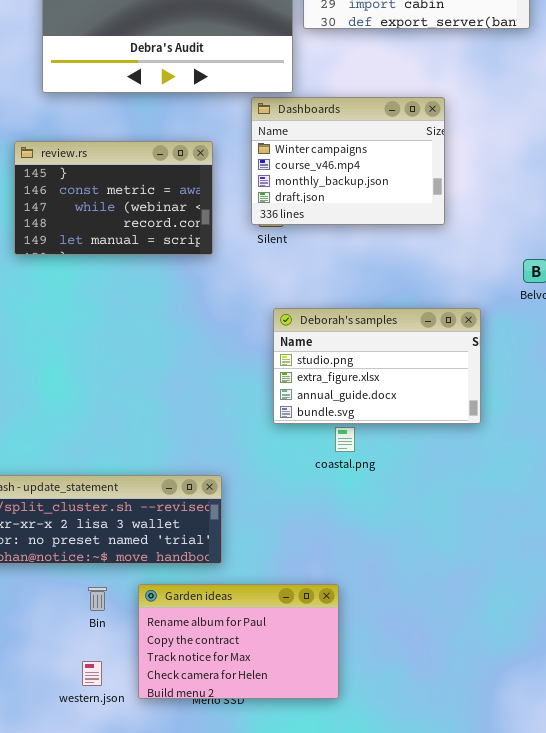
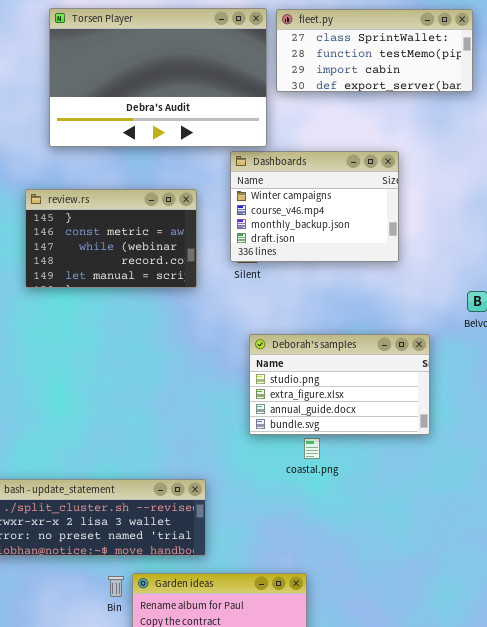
Bin: [88,587,107,611] -> [108,576,124,597], moved

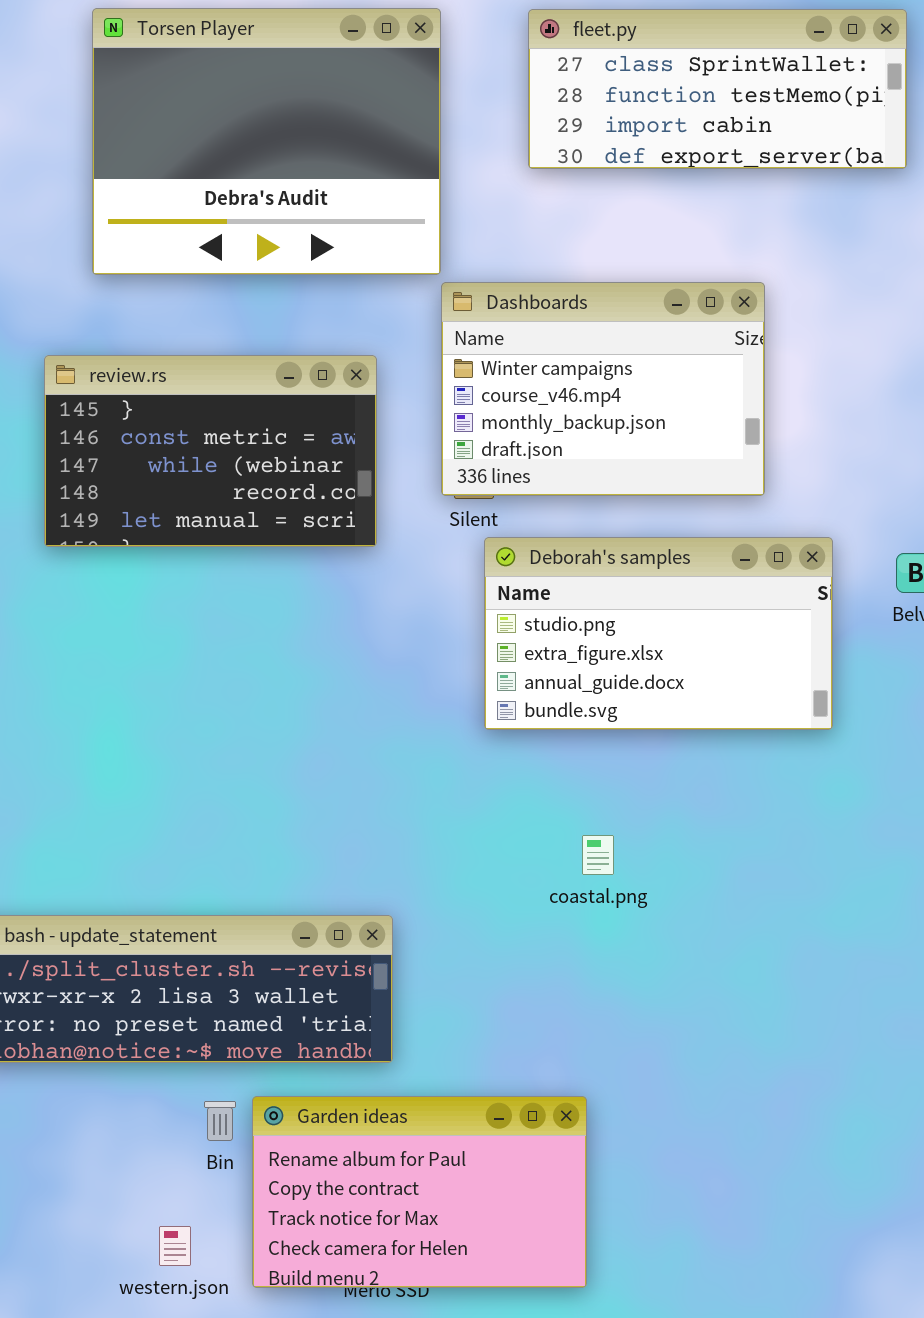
Torsen Player: [49,8,267,147] -> [92,8,441,275], resized
Deborah's samples: [249,334,430,435] -> [484,537,833,730], moved

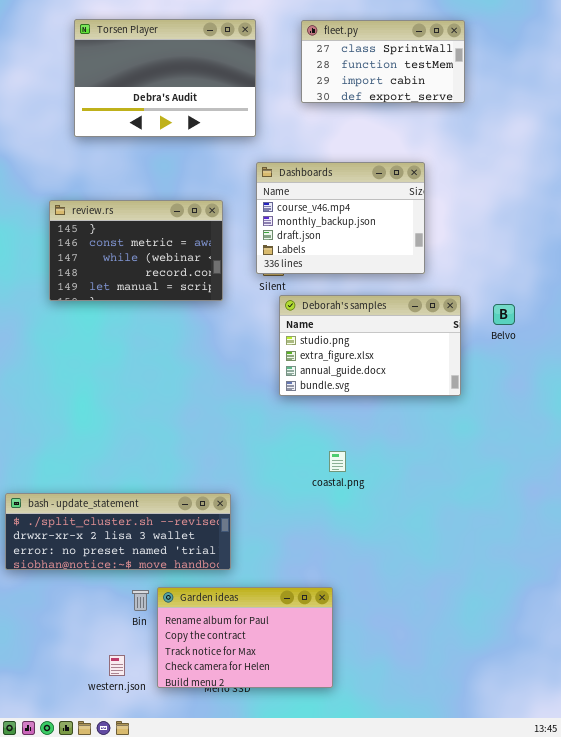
Torsen Player: [92,8,441,275] -> [74,19,256,137], resized
fleet.py: [528,9,907,169] -> [301,20,465,103], resized
Dashboards: [441,282,765,496] -> [256,162,425,274], scrolled down 1 row

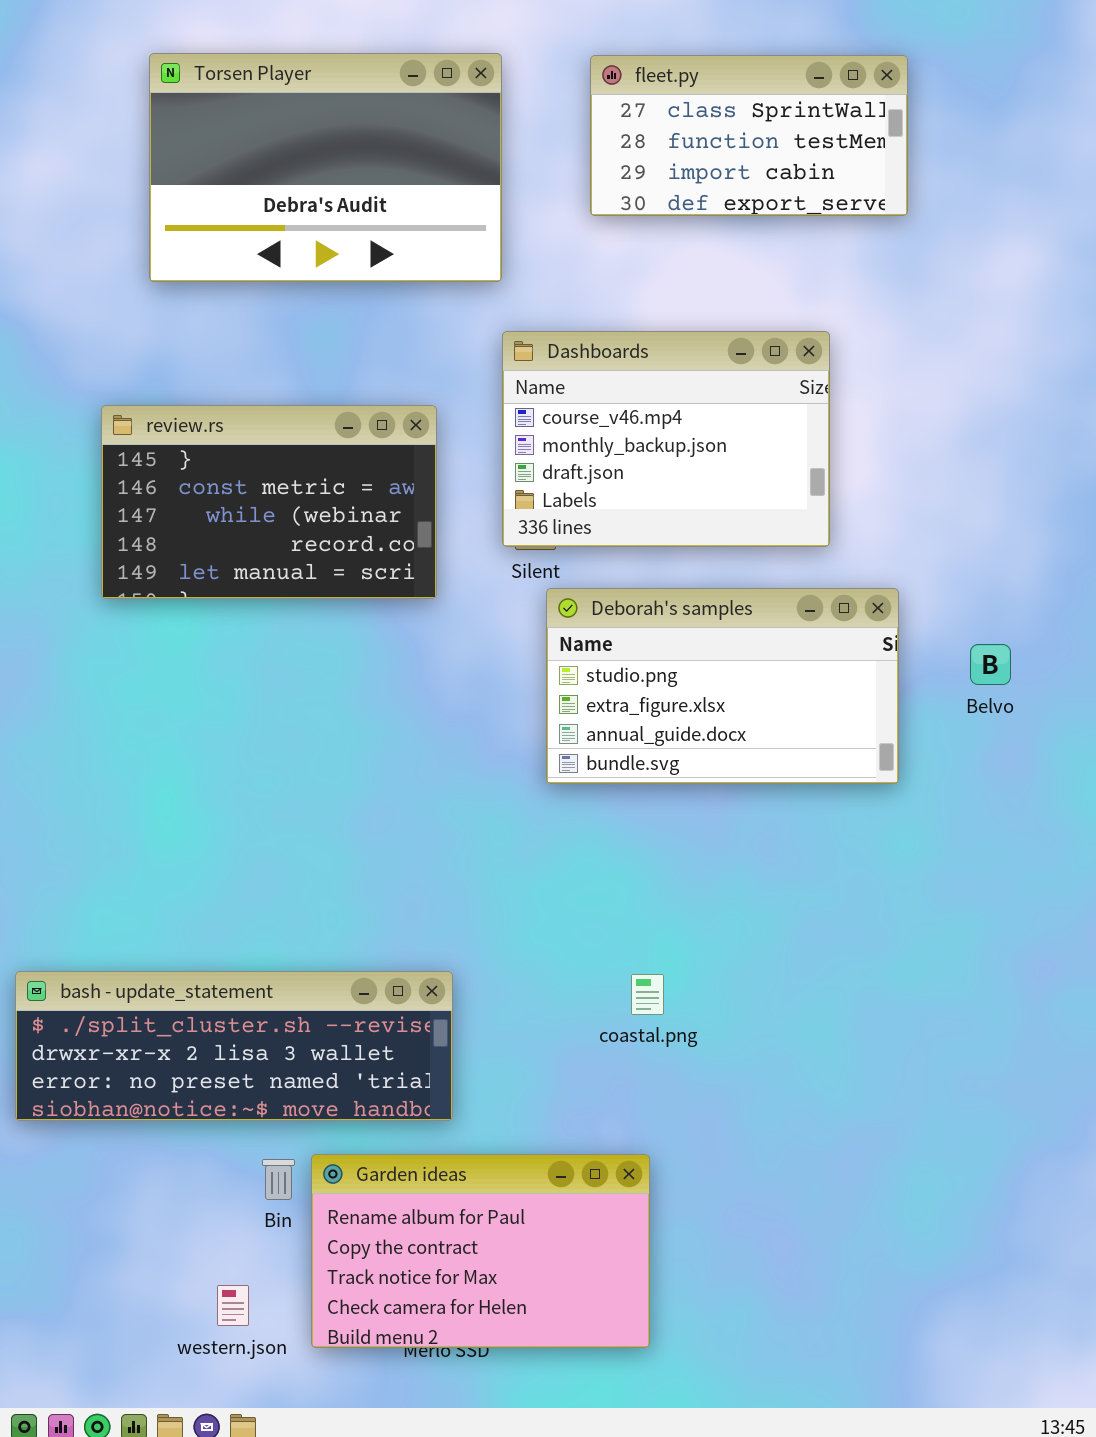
Belvo: [493,304,515,325] -> [970,644,1011,685], moved
coastal.png: [329,451,346,472] -> [631,974,664,1015], moved

